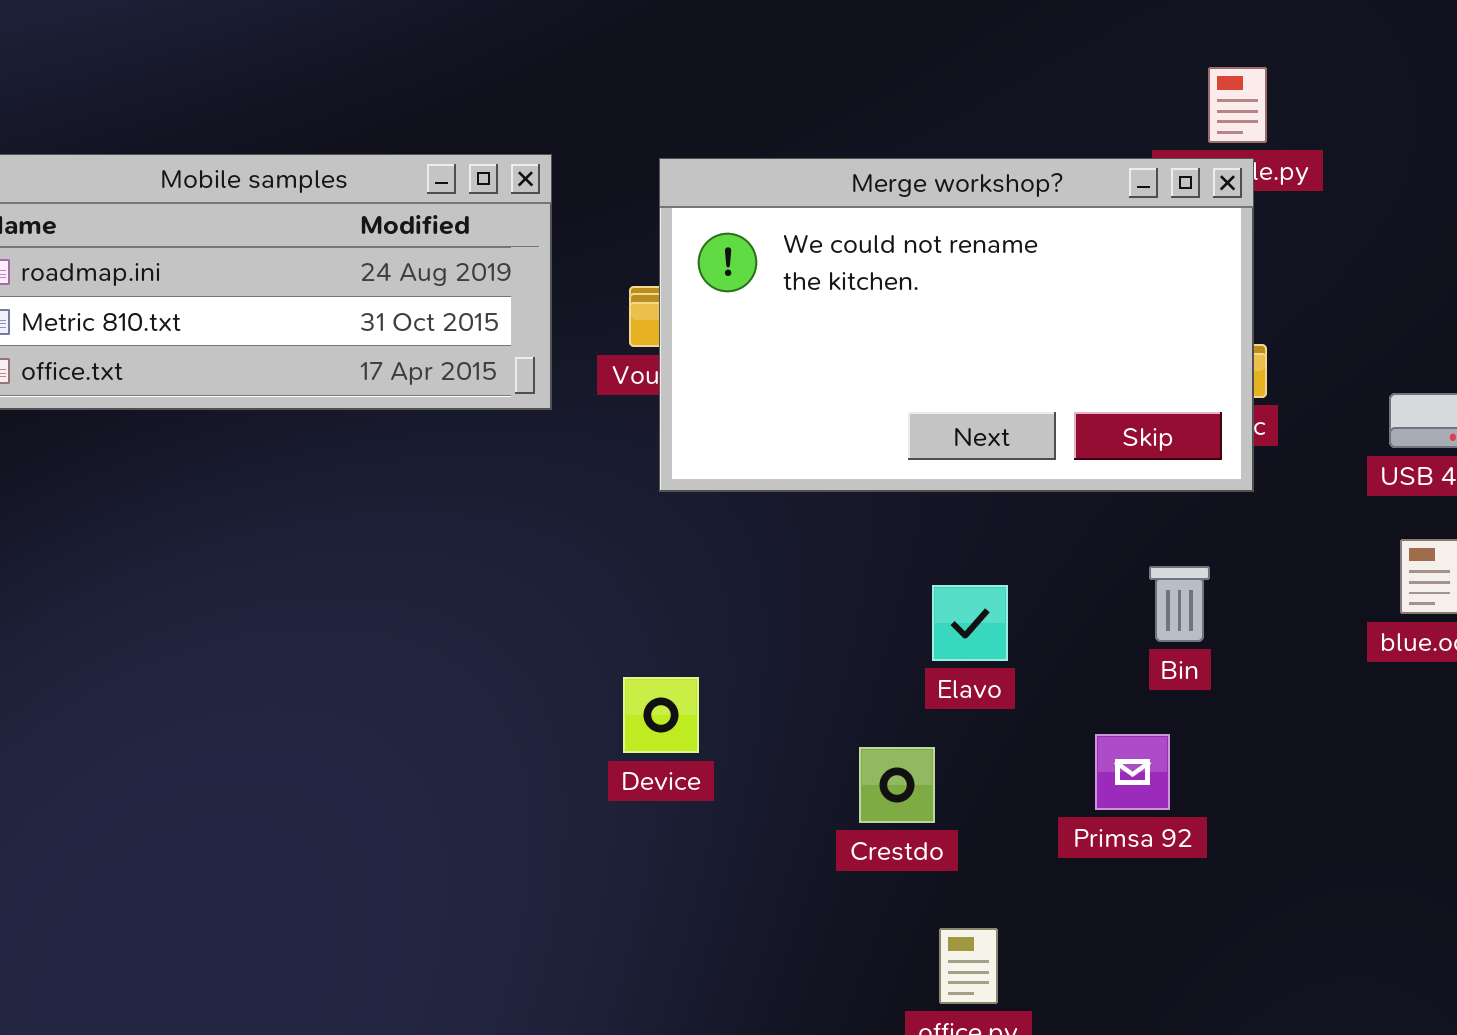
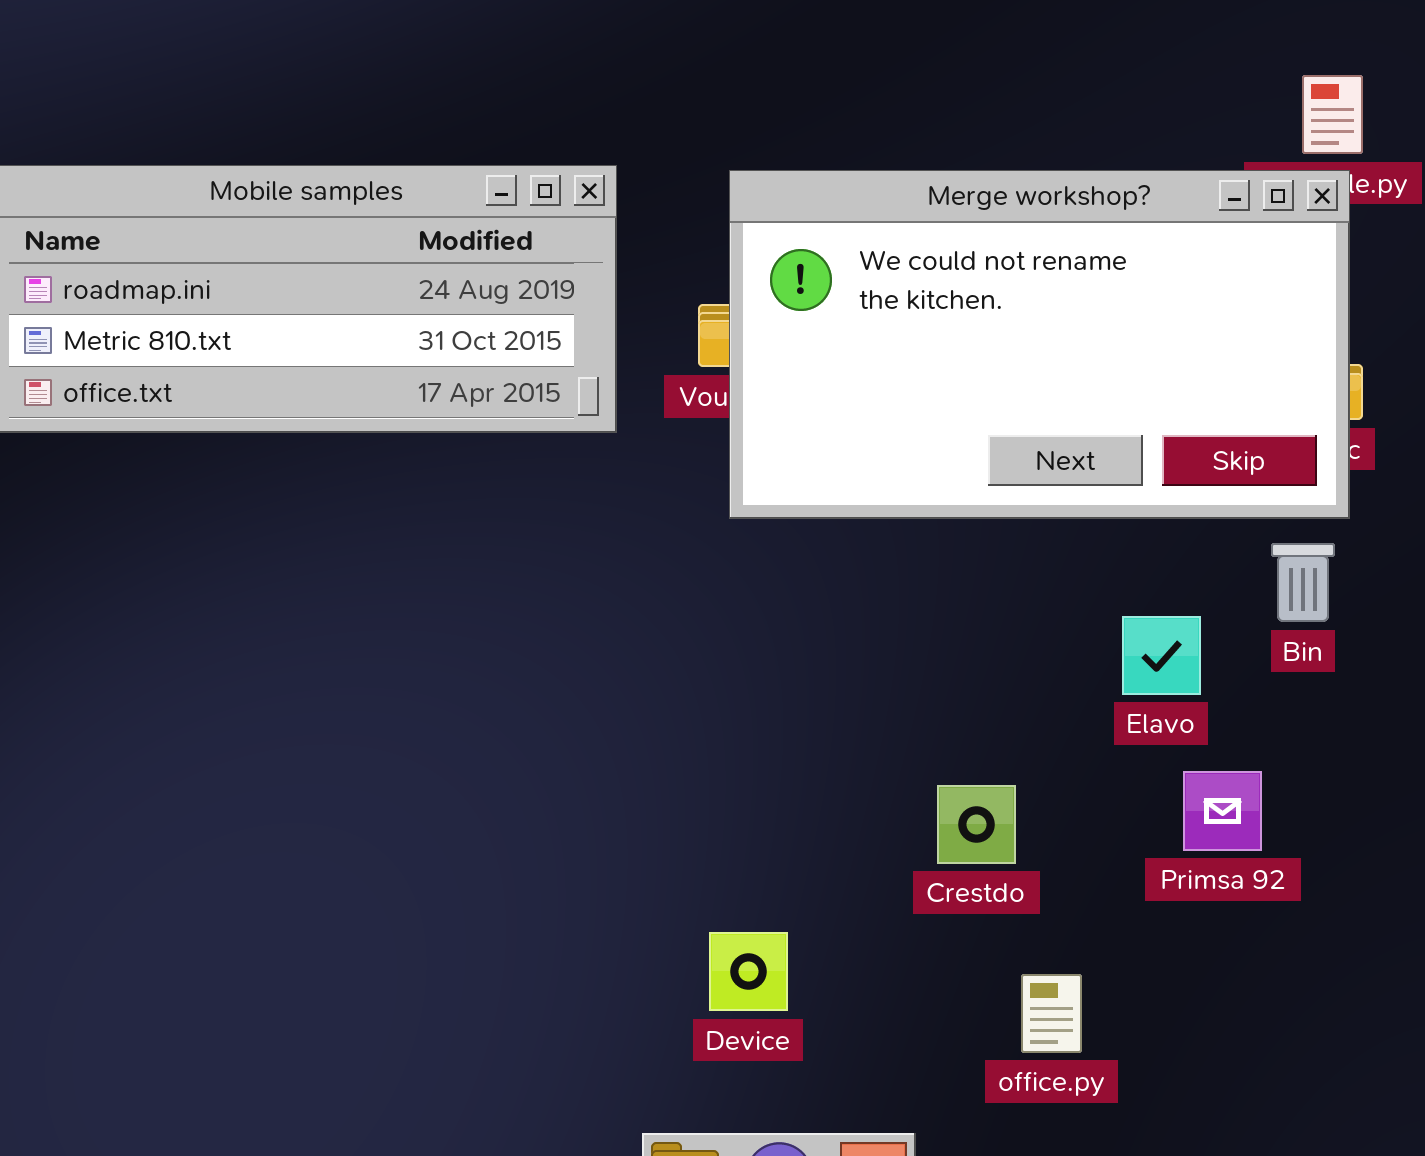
Bin: [1149,566,1210,642] -> [1271,543,1335,622], moved
Elavo: [932,585,1008,661] -> [1122,616,1201,695], moved
Device: [623,677,699,753] -> [709,932,788,1011], moved

